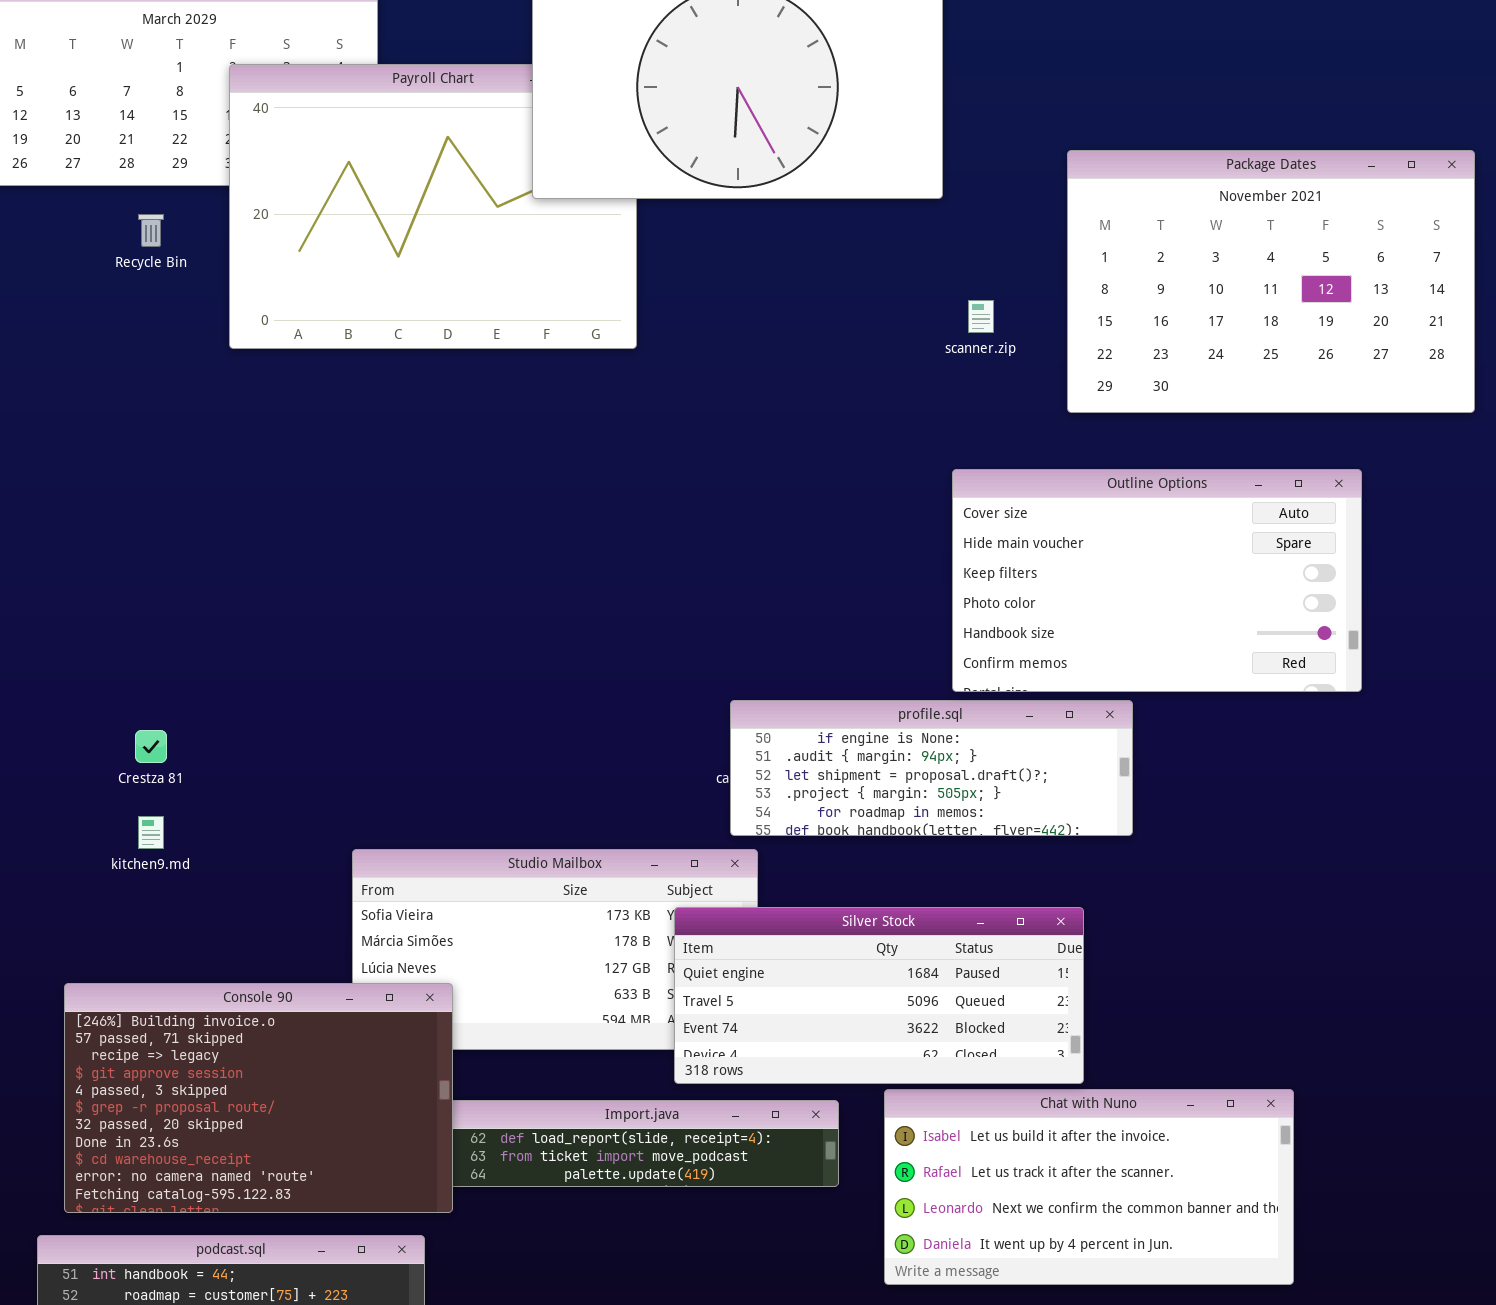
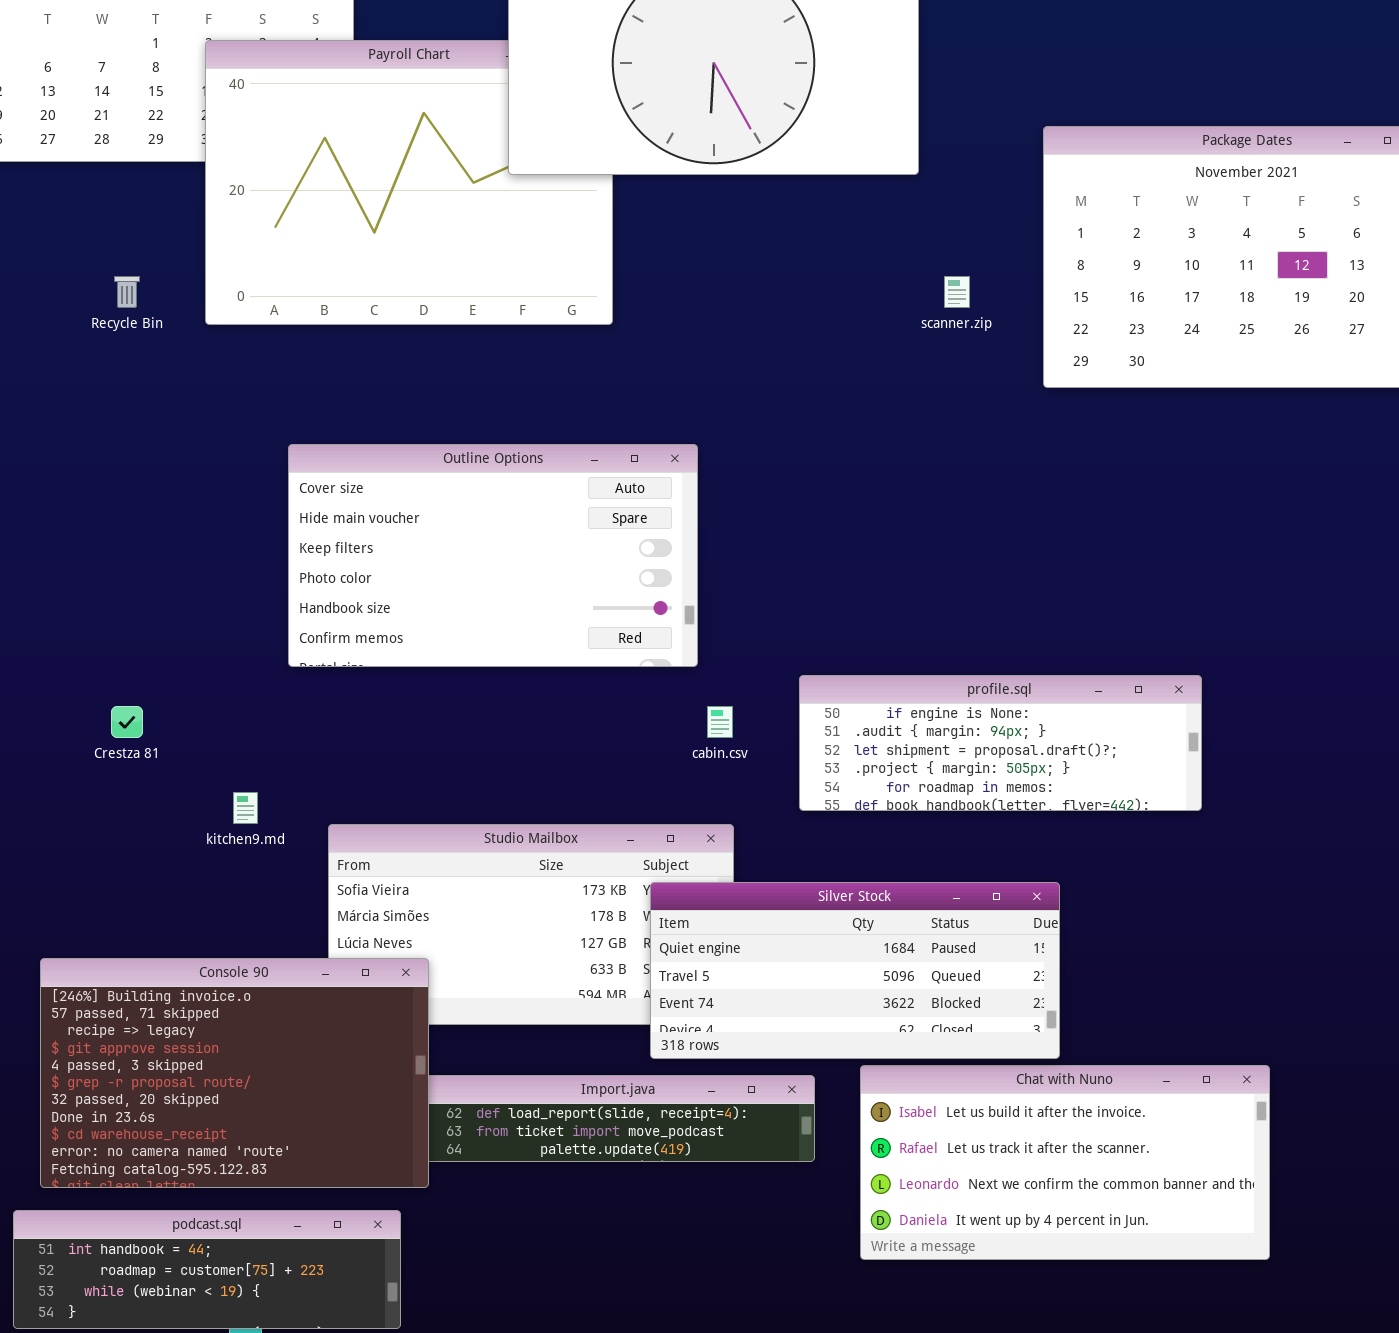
Recycle Bin: [138,214,164,247] -> [114,276,140,308], moved
Outline Options: [952,469,1362,692] -> [288,444,698,667], moved
profile.sql: [730,700,1133,836] -> [799,675,1202,811], moved
kitchen9.md: [138,816,164,849] -> [233,792,258,824], moved

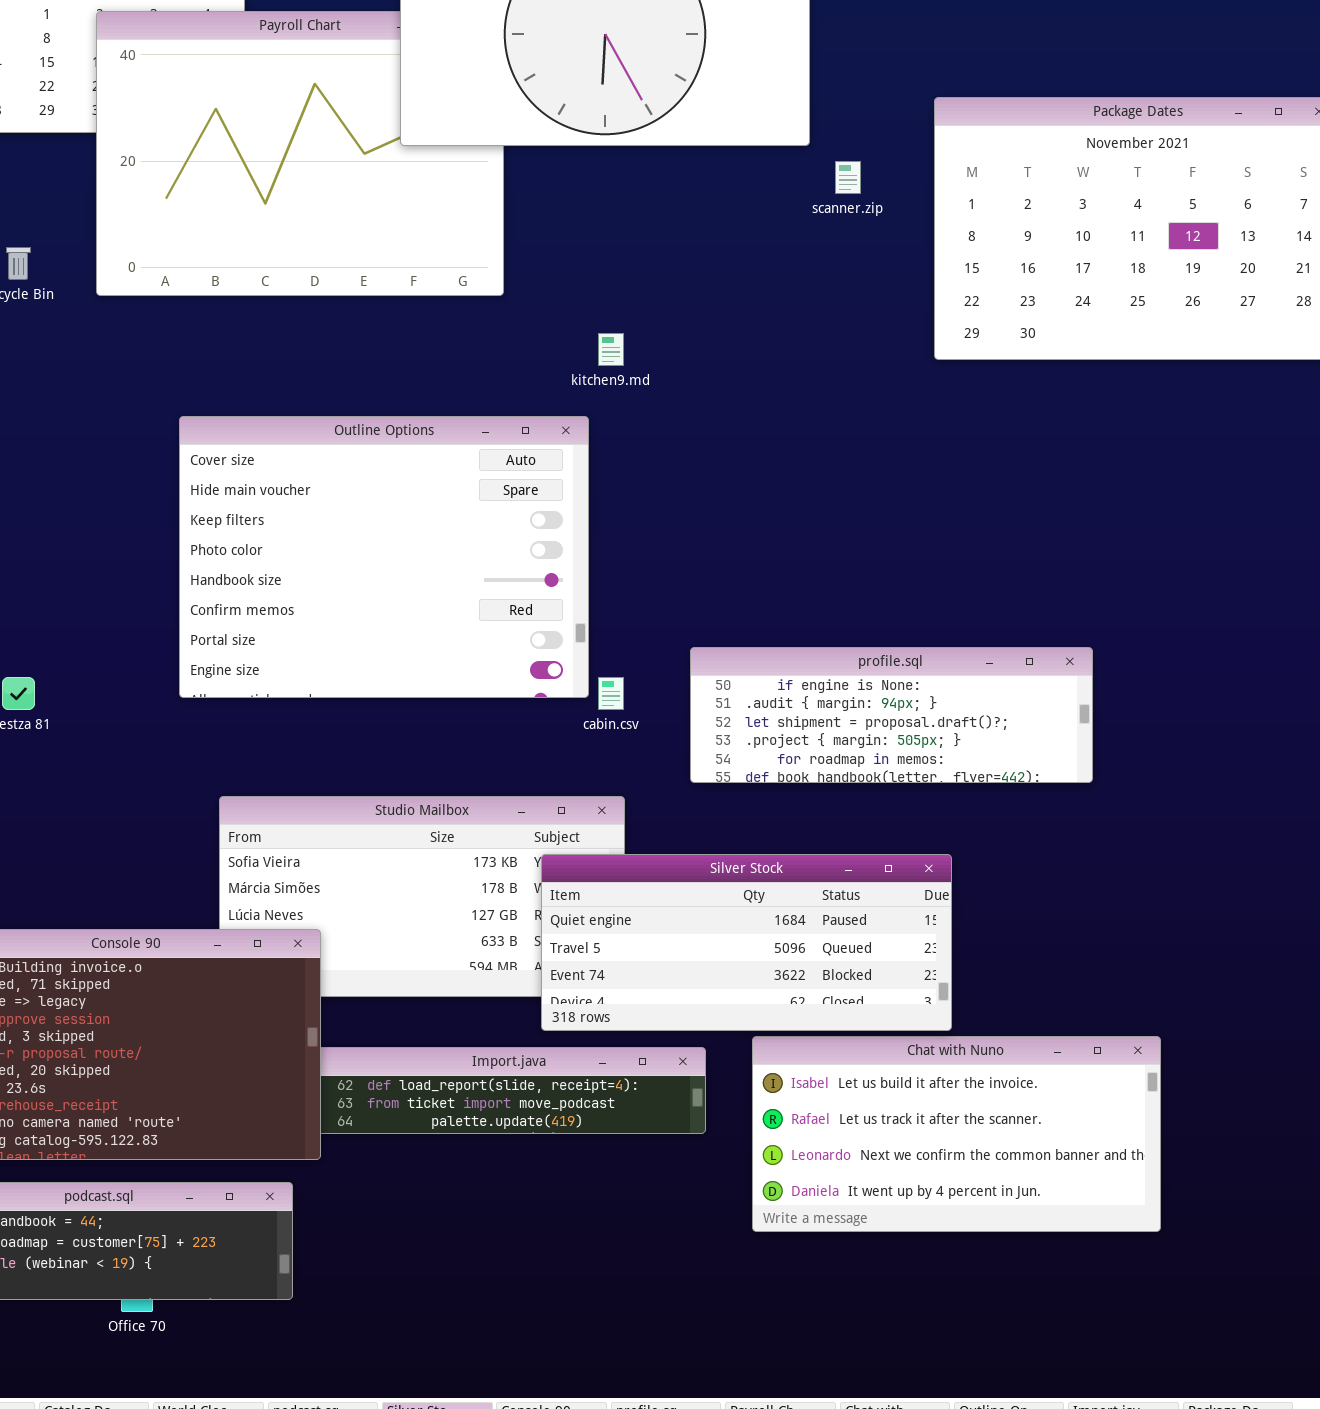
scanner.zip: [944,276,970,308] -> [835,161,861,194], moved
Outline Options: [288,444,698,667] -> [179,416,589,698], resized
kitchen9.md: [233,792,258,824] -> [598,333,624,366], moved

